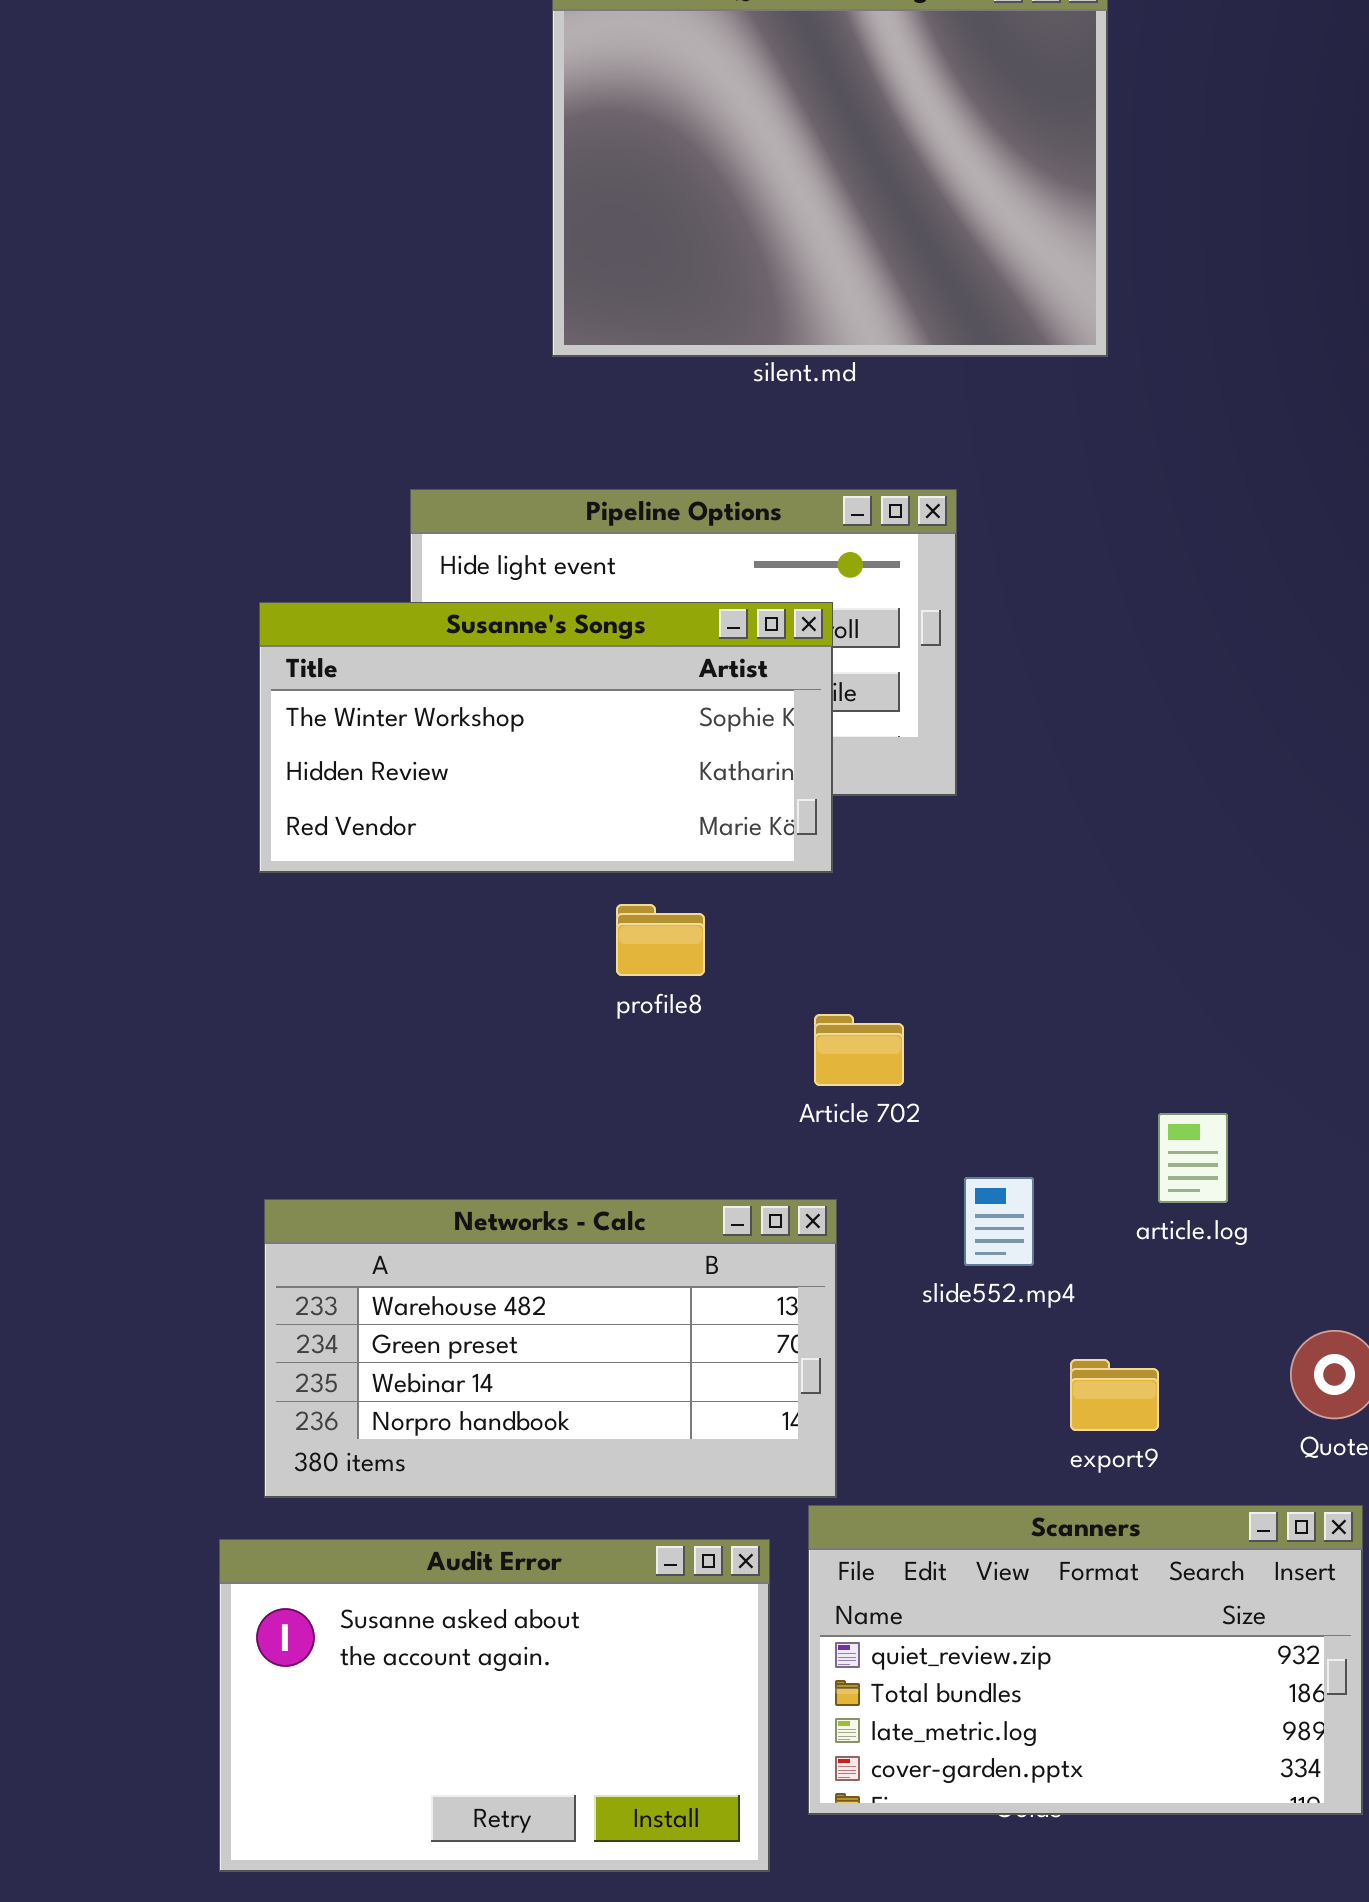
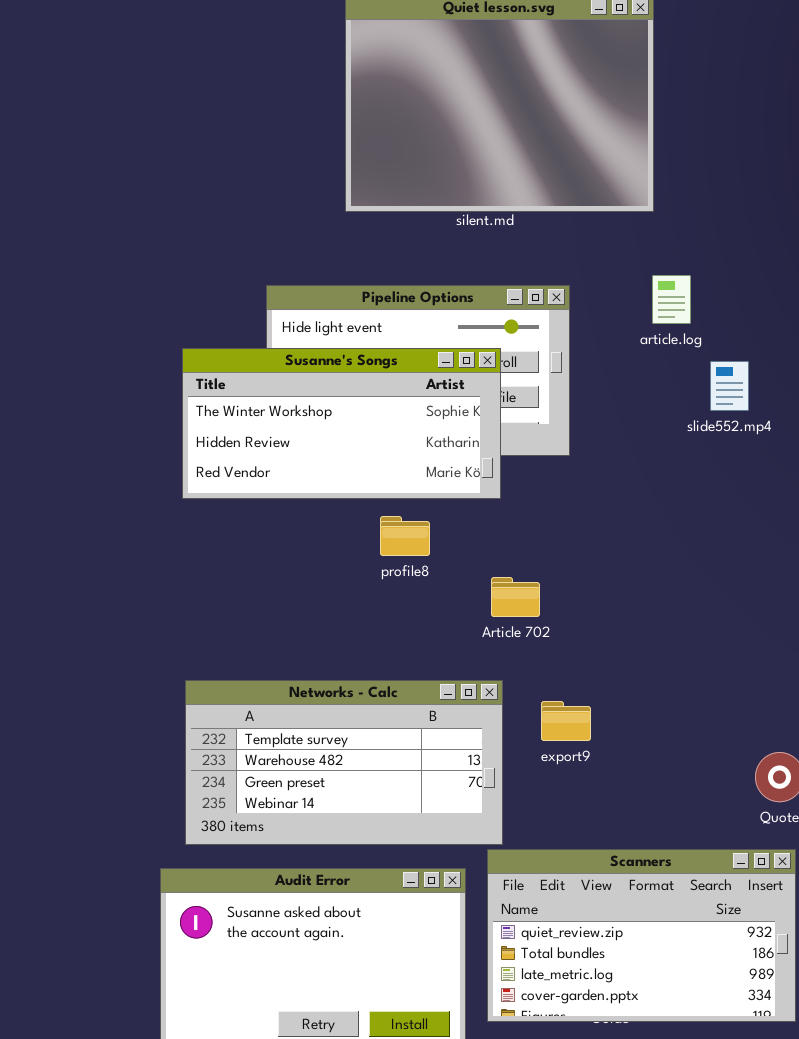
article.log: [1158,1113,1228,1203] -> [652,275,691,324], moved
slide552.mp4: [964,1177,1034,1266] -> [710,361,749,411], moved
Networks - Calc: [264,1199,837,1498] -> [185,680,503,845], scrolled up 1 row
export9: [1070,1359,1159,1431] -> [541,701,591,741], moved

